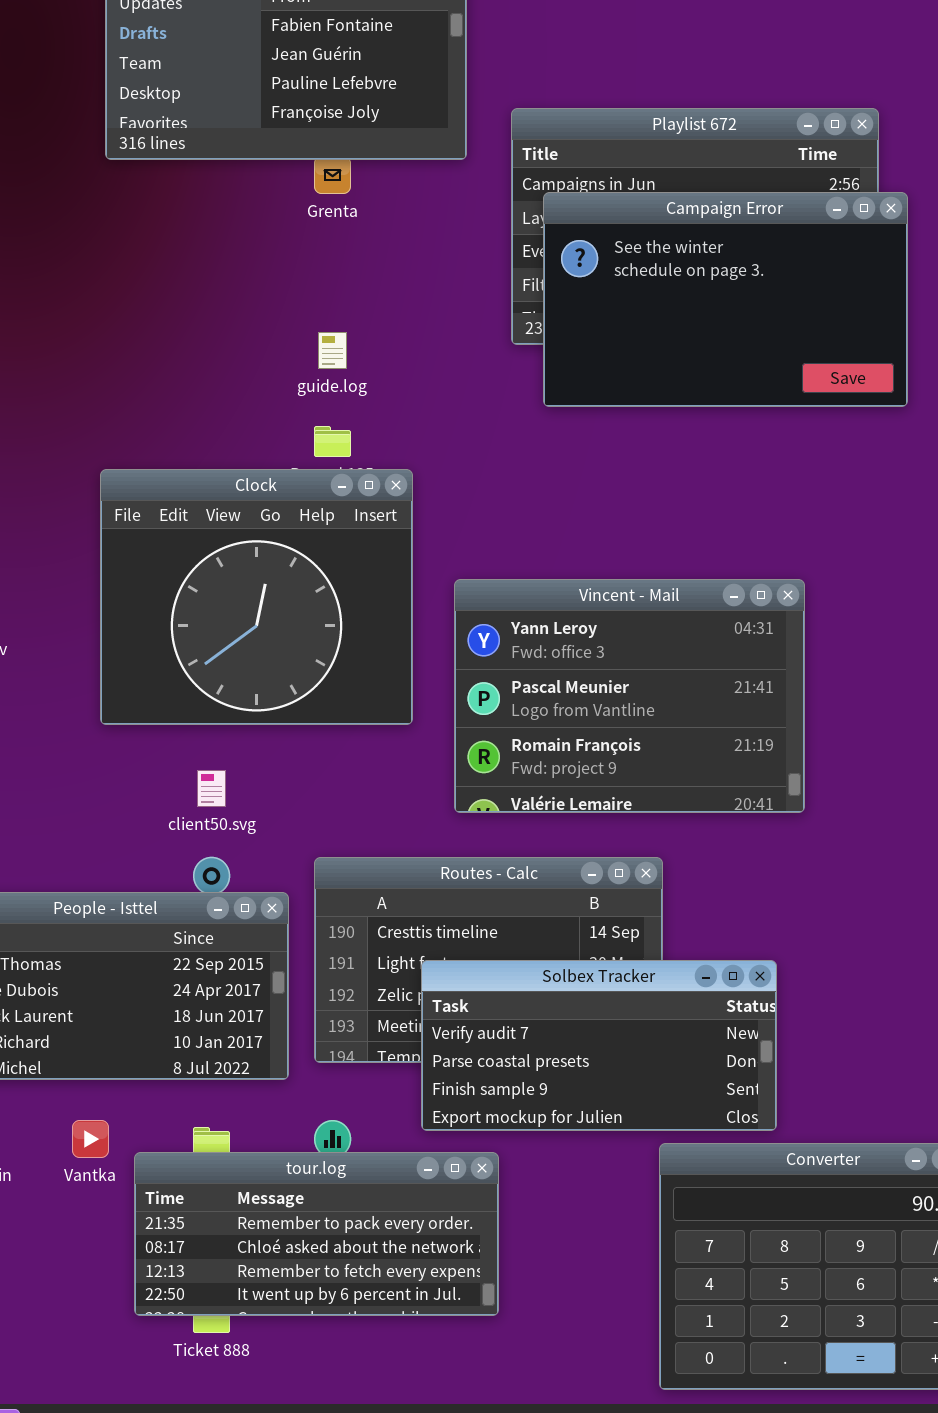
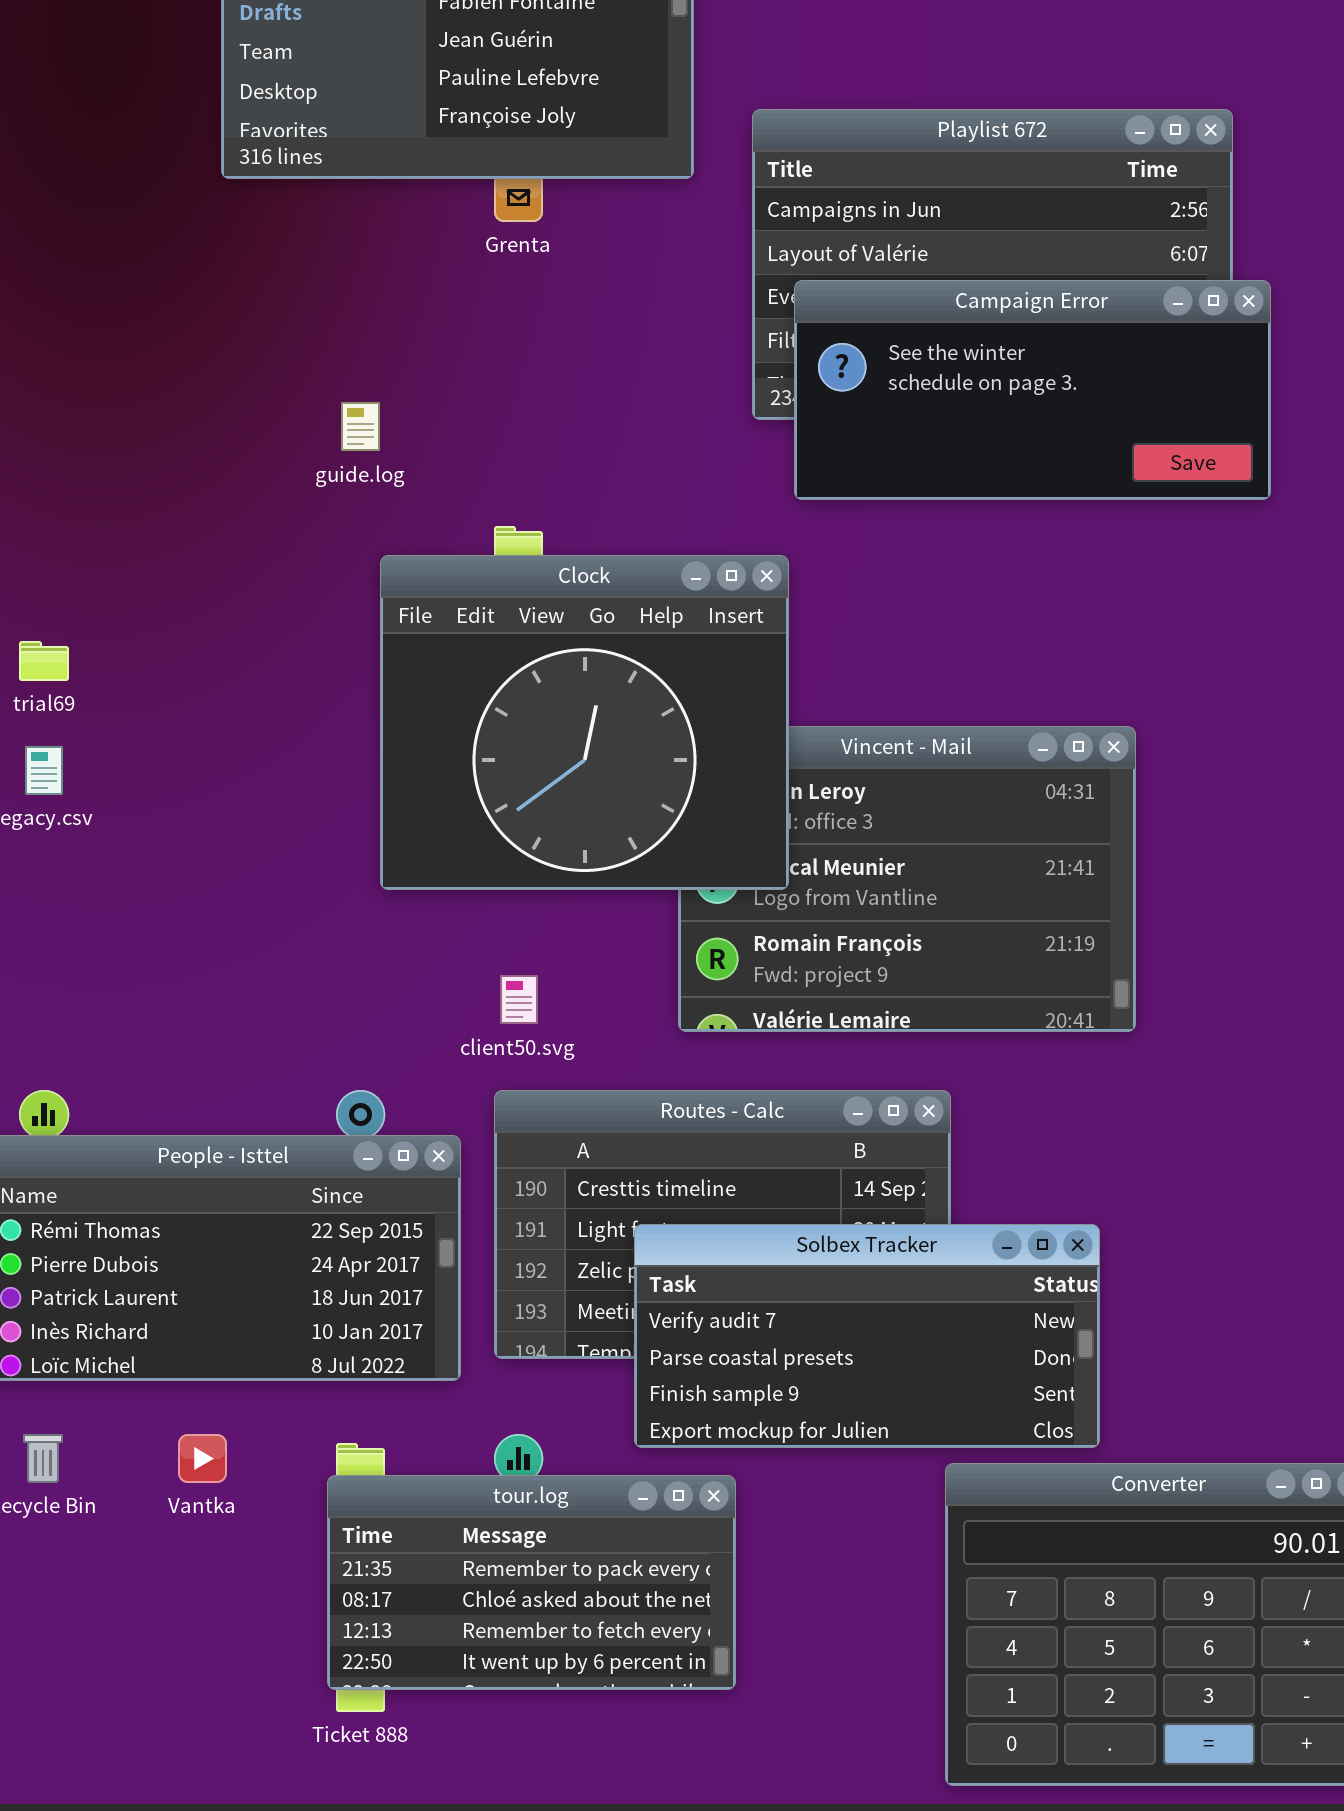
Campaign Error: [543,192,908,407] -> [794,280,1271,500], resized
guide.log: [318,332,347,369] -> [341,402,380,451], moved
Clock: [100,469,413,725] -> [380,555,789,890], moved
client50.svg: [197,770,226,807] -> [500,975,538,1024], moved
tour.log: [134,1152,499,1316] -> [327,1475,736,1690], resized

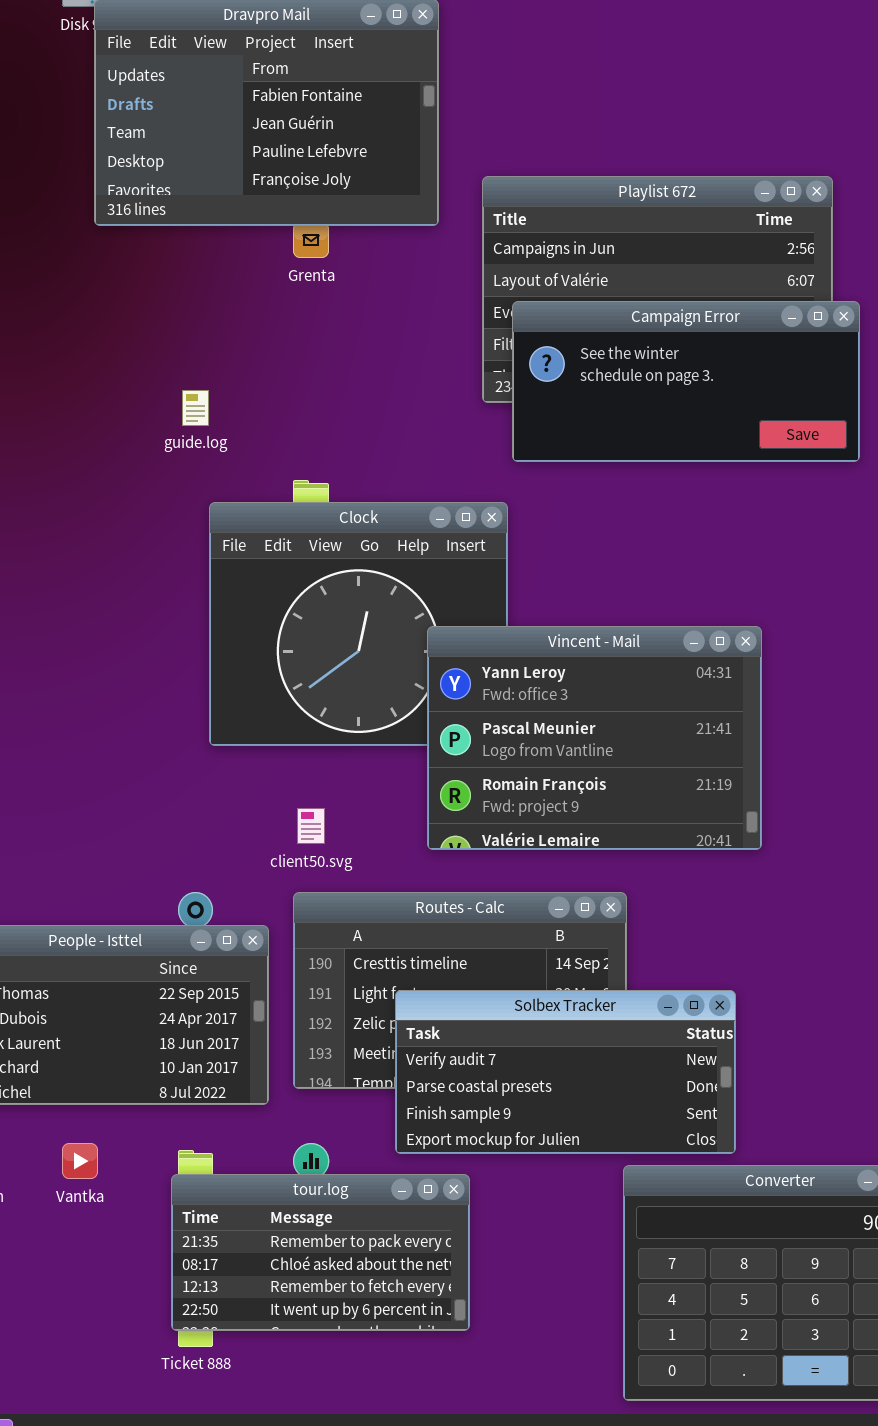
Vincent - Mail: [678,726,1136,1032] -> [427,626,762,850], raised

